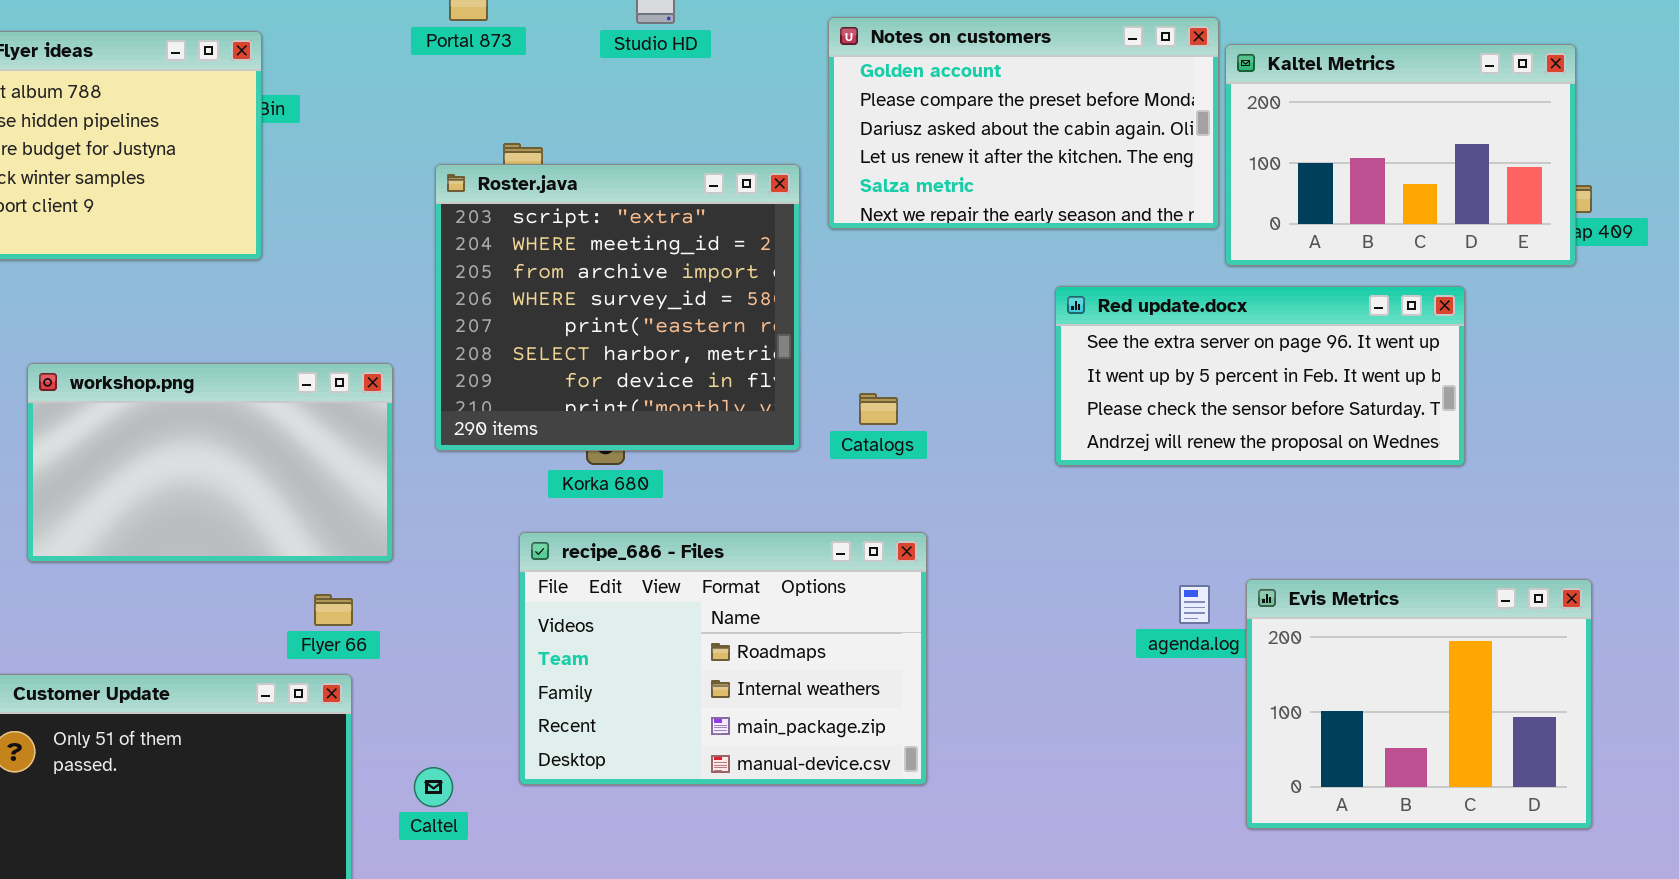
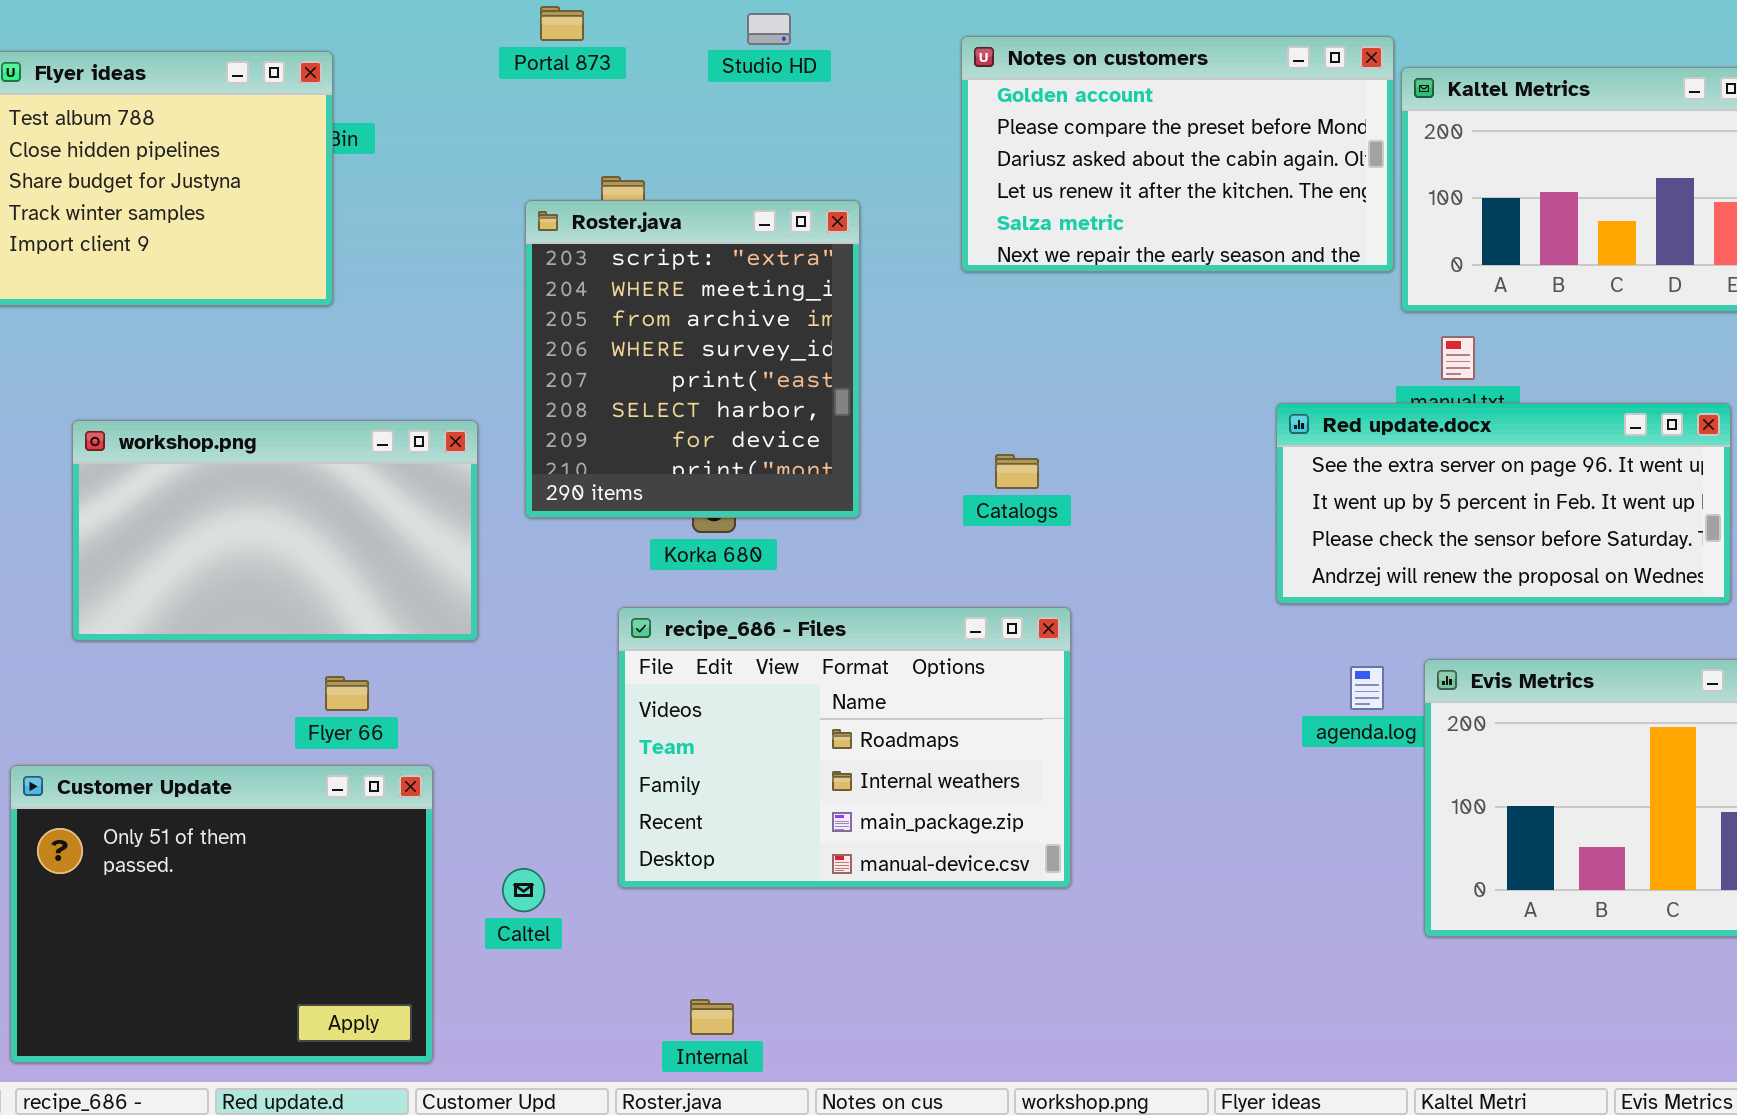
Roster.java: [435,164,800,451] -> [525,200,860,518], resized
Red update.docx: [1055,286,1465,466] -> [1276,403,1731,604], moved
Flyer 66: [314,594,353,626] -> [325,676,369,711], moved

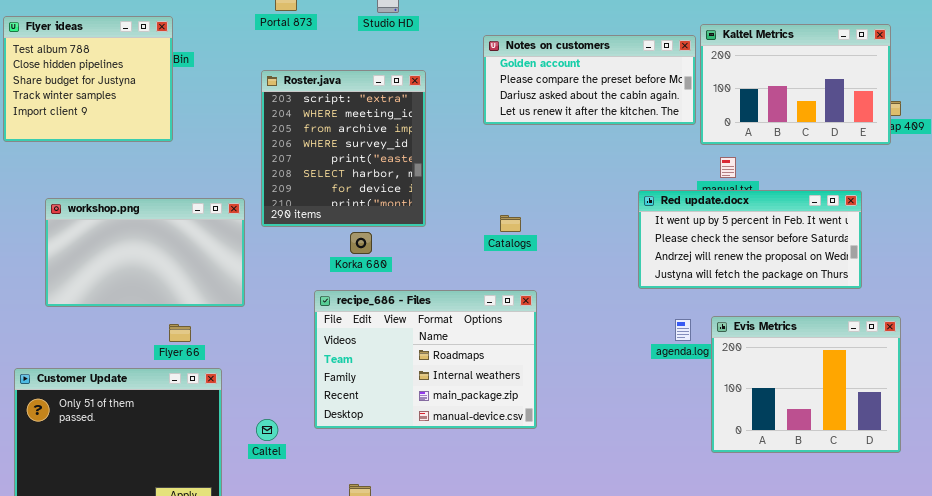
Notes on customers: [961,36,1394,272] -> [483,35,696,125], resized
Roster.java: [525,200,860,518] -> [261,70,426,227], moved
Red update.docx: [1276,403,1731,604] -> [638,190,862,289], scrolled down 1 row

